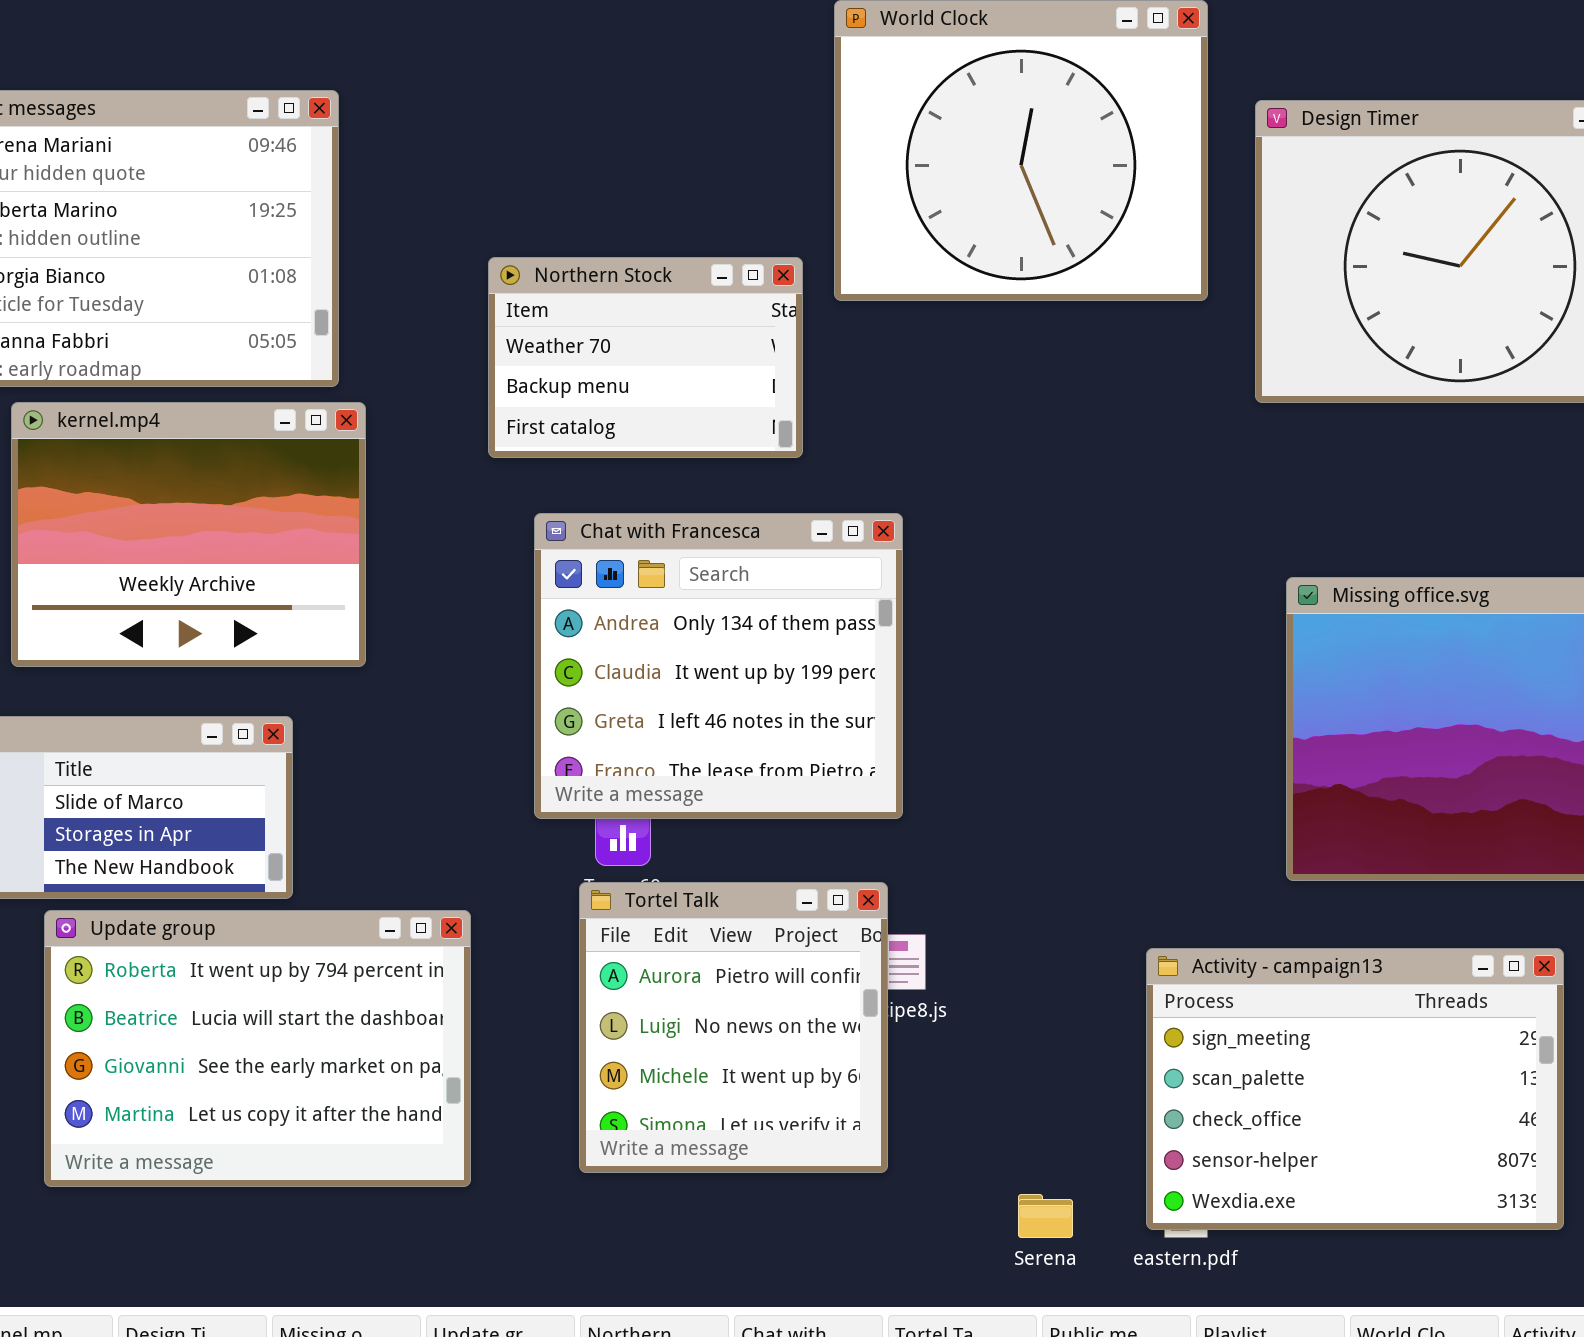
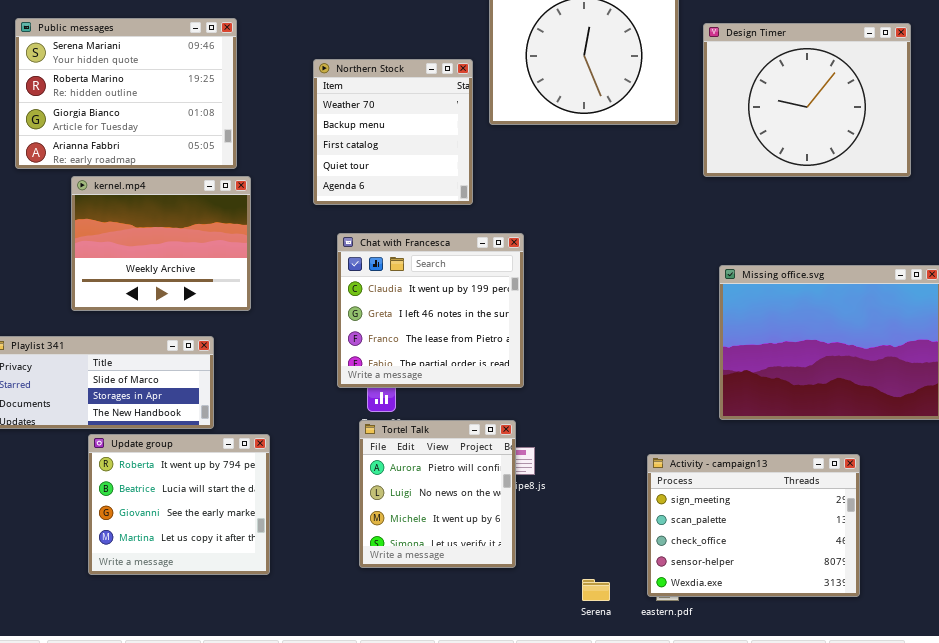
Northern Stock: [488,257,803,458] -> [313,59,473,205], resized
Chat with Francesca: [534,513,903,819] -> [337,233,524,388], scrolled down 1 row
Update group: [44,910,471,1187] -> [88,434,270,575], resized

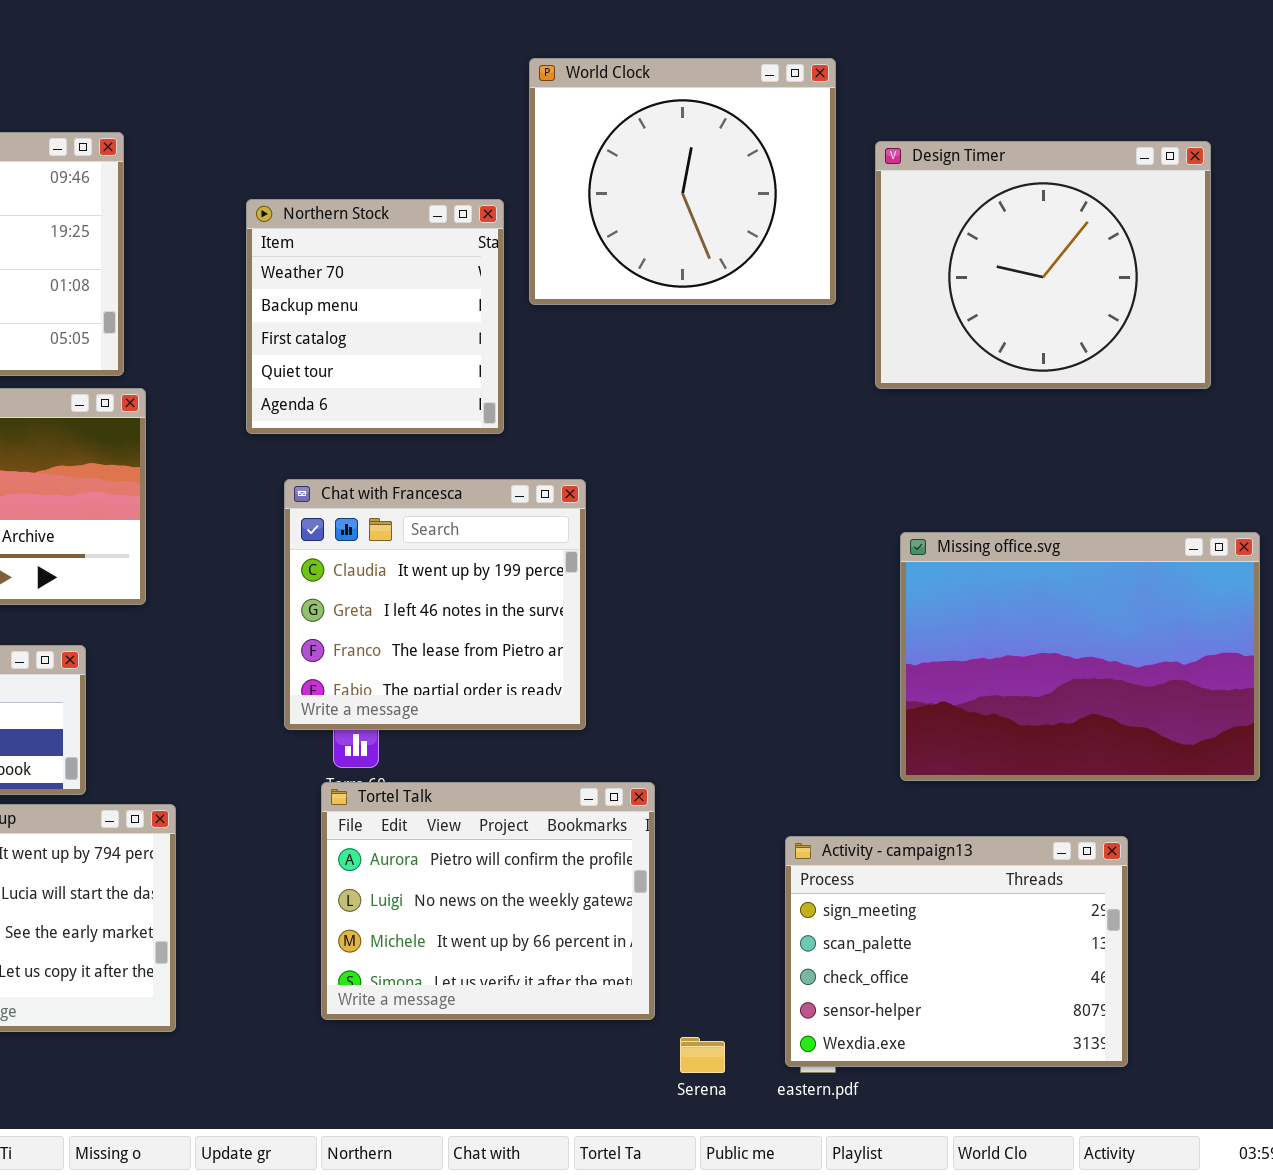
Tortel Talk: [359,420,516,568] -> [321,782,655,1020], resized

